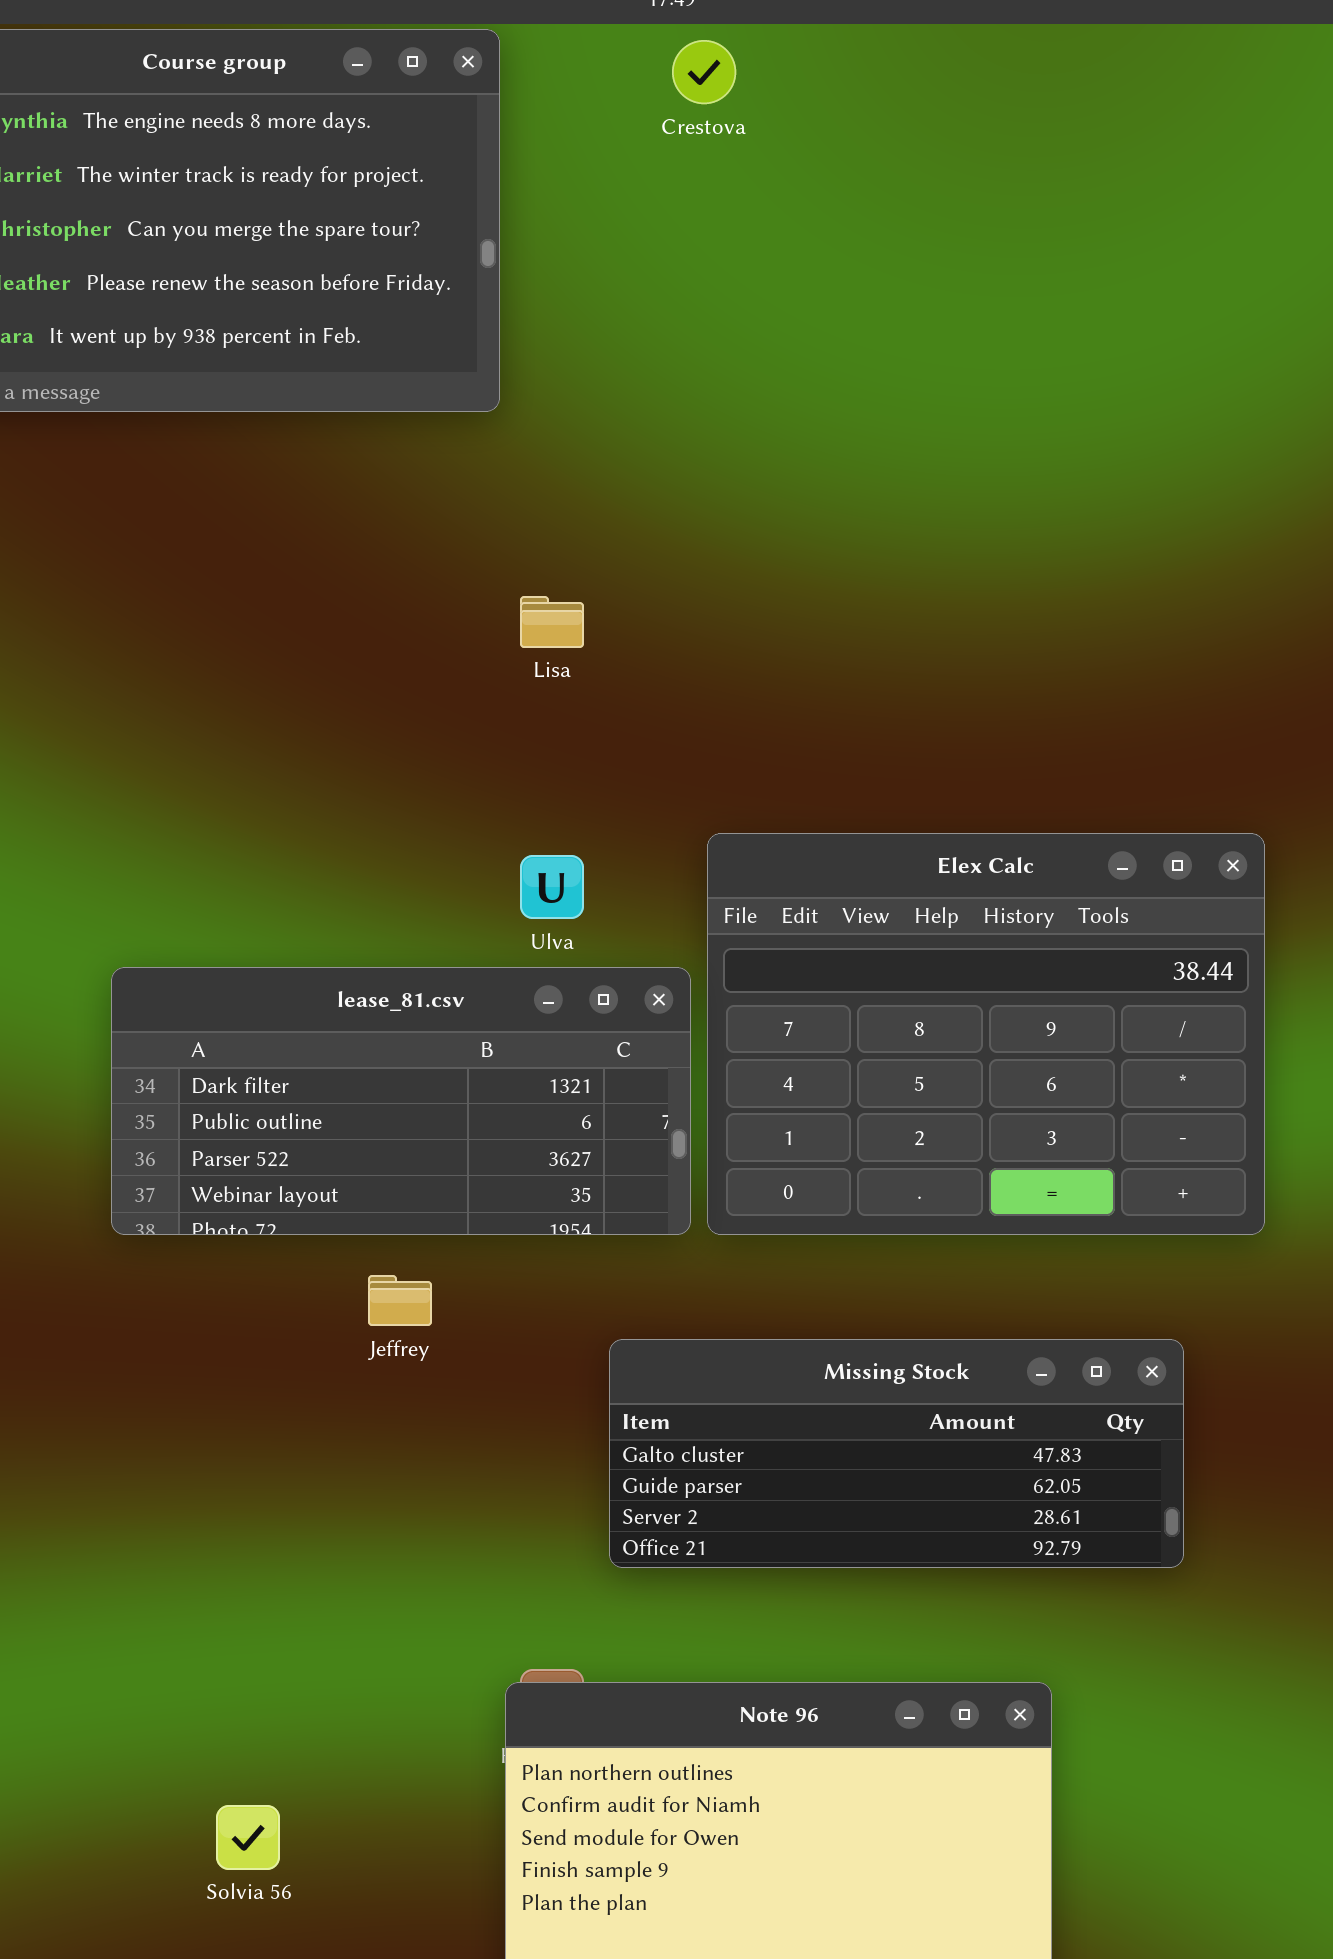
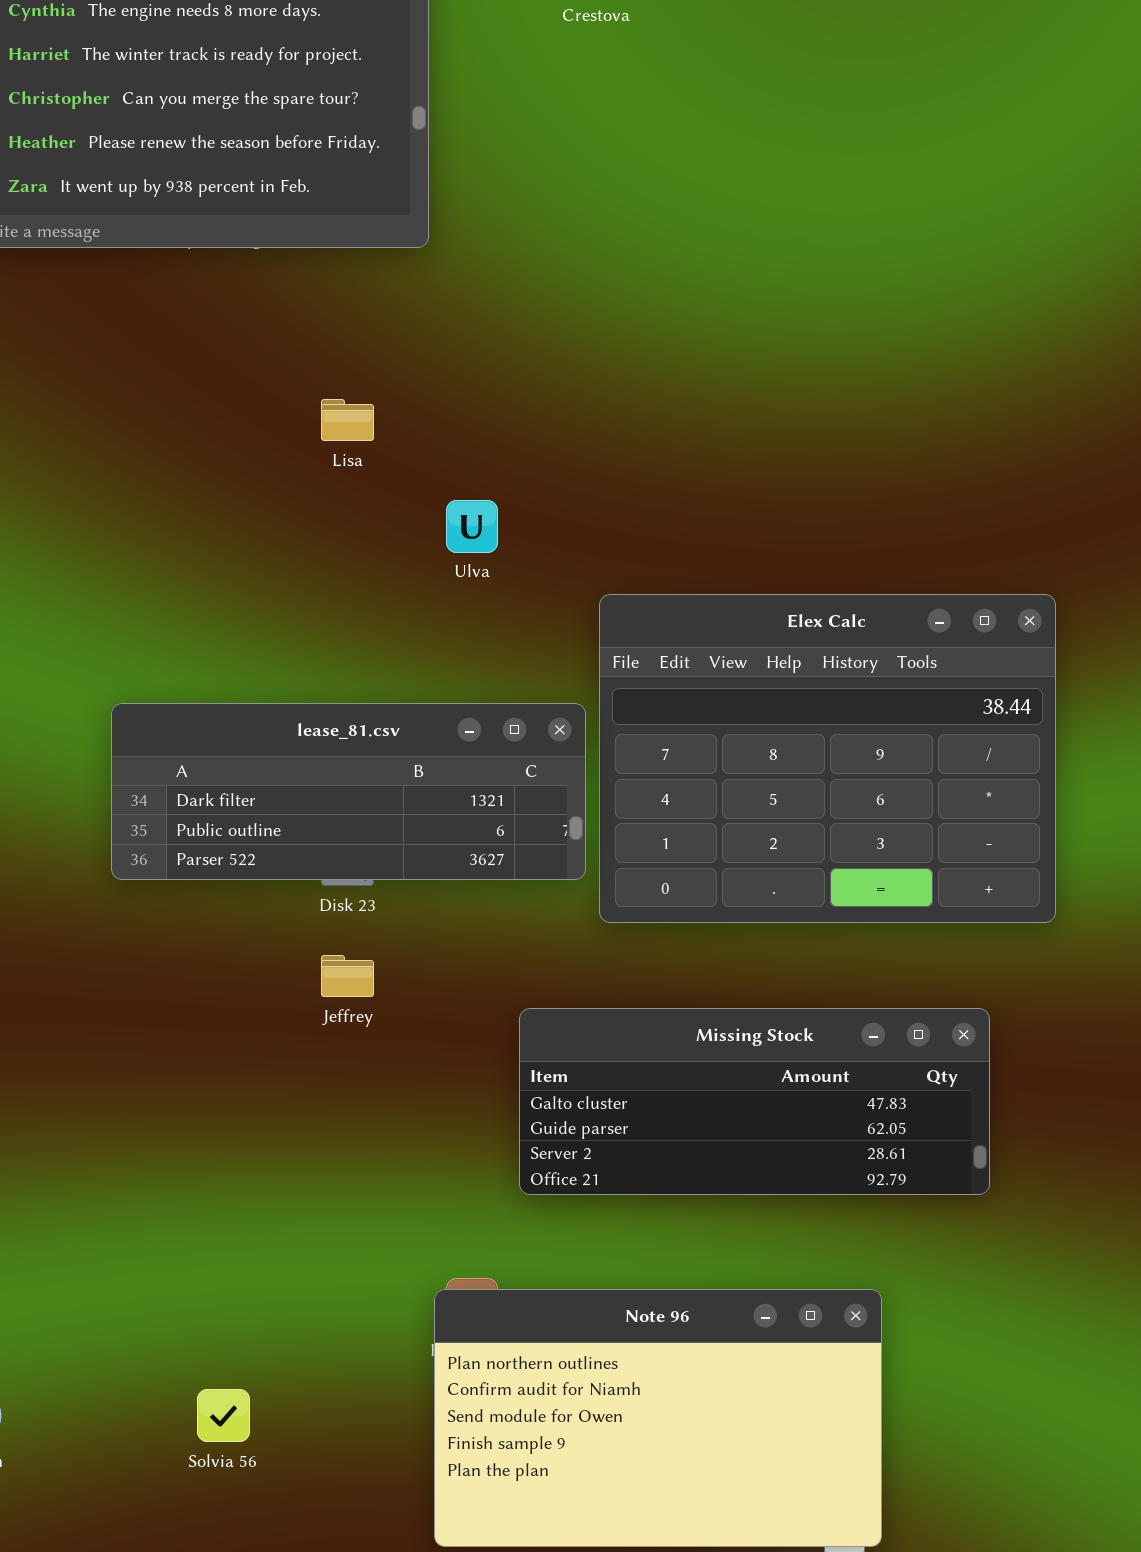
Lisa: [520,596,584,648] -> [321,399,374,441], moved
Ulva: [520,855,584,919] -> [446,500,498,553], moved
lease_81.csv: [111,967,691,1235] -> [111,703,586,880], resized

